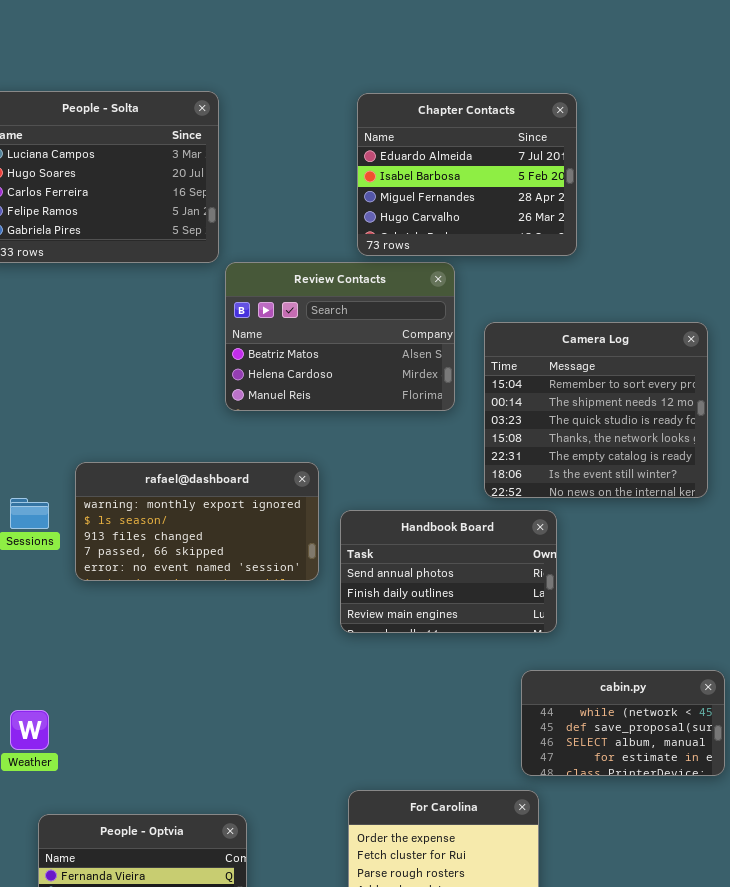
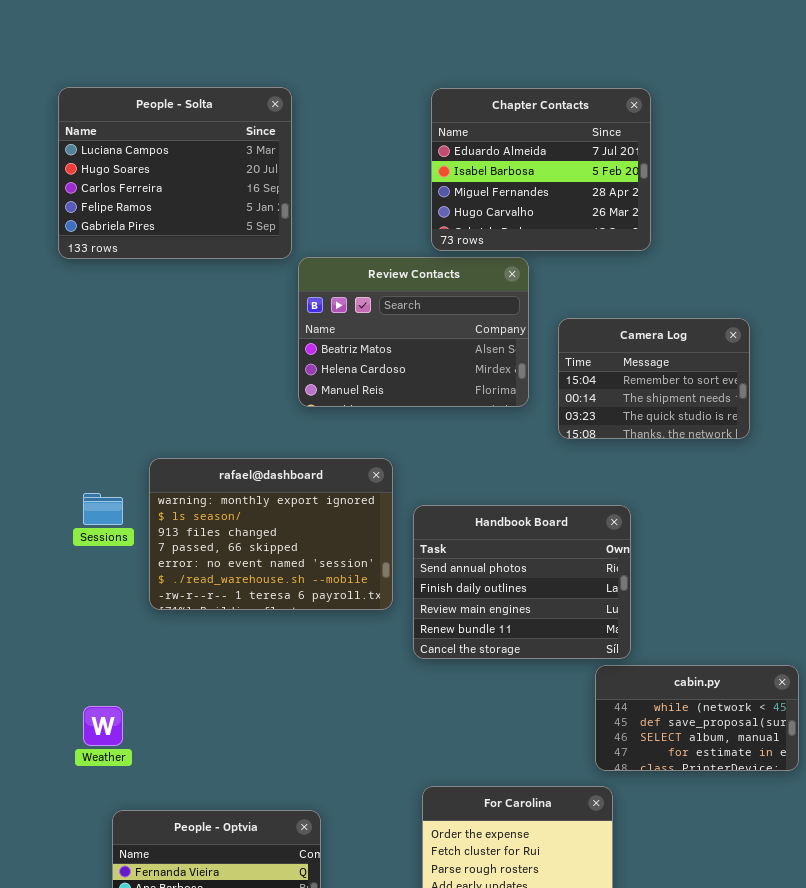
Camera Log: [484,322,708,498] -> [558,318,750,439], resized
rafael@dashboard: [75,462,319,581] -> [149,458,393,610], resized
Handbook Board: [340,510,557,633] -> [413,505,631,659], resized

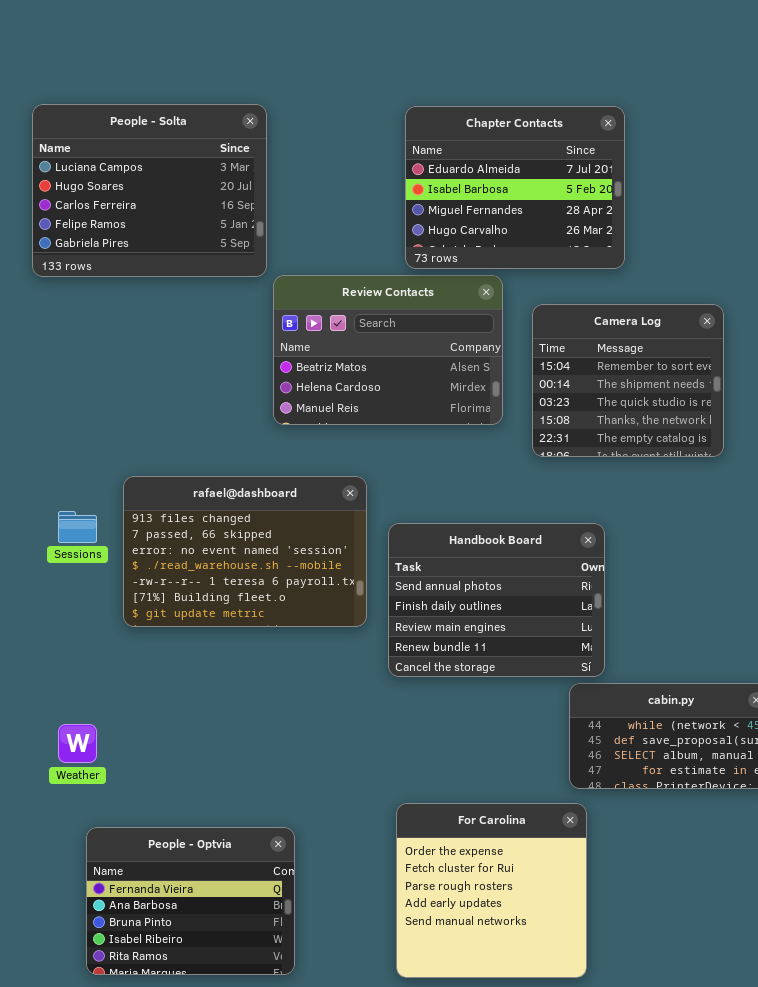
Camera Log: [558,318,750,439] -> [532,304,724,457], resized
rafael@dashboard: [149,458,393,610] -> [123,476,367,627], scrolled down 2 rows

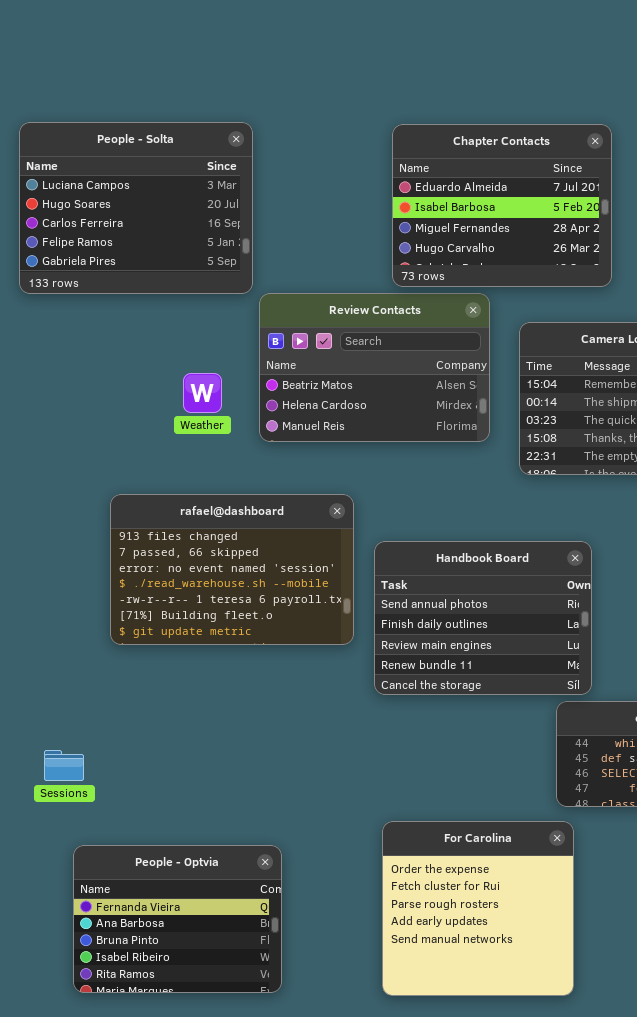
Sessions: [58,511,97,543] -> [44,750,84,781], moved
Weather: [58,724,97,763] -> [183,373,222,413], moved

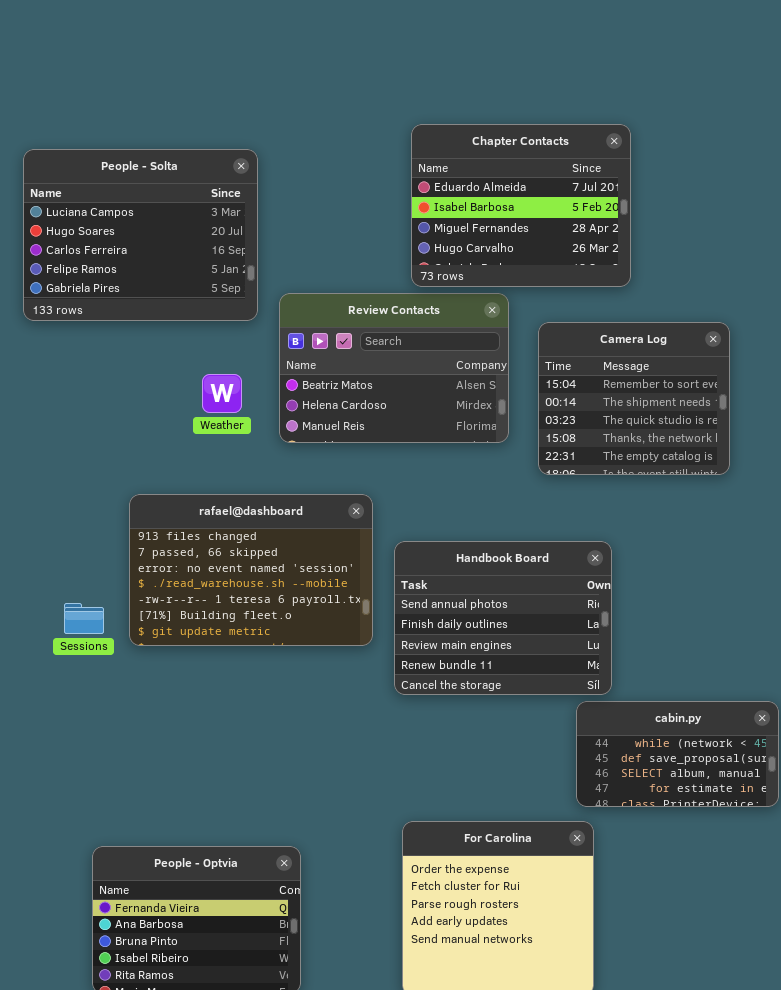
People - Solta: [19,122,253,294] -> [23,149,258,321], moved
Sessions: [44,750,84,781] -> [64,603,104,634], moved

